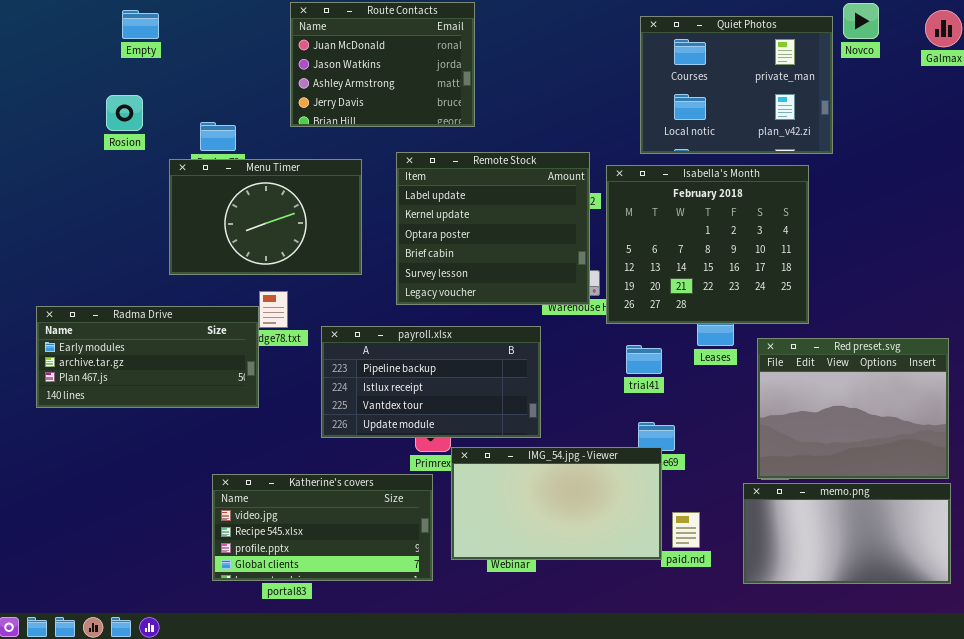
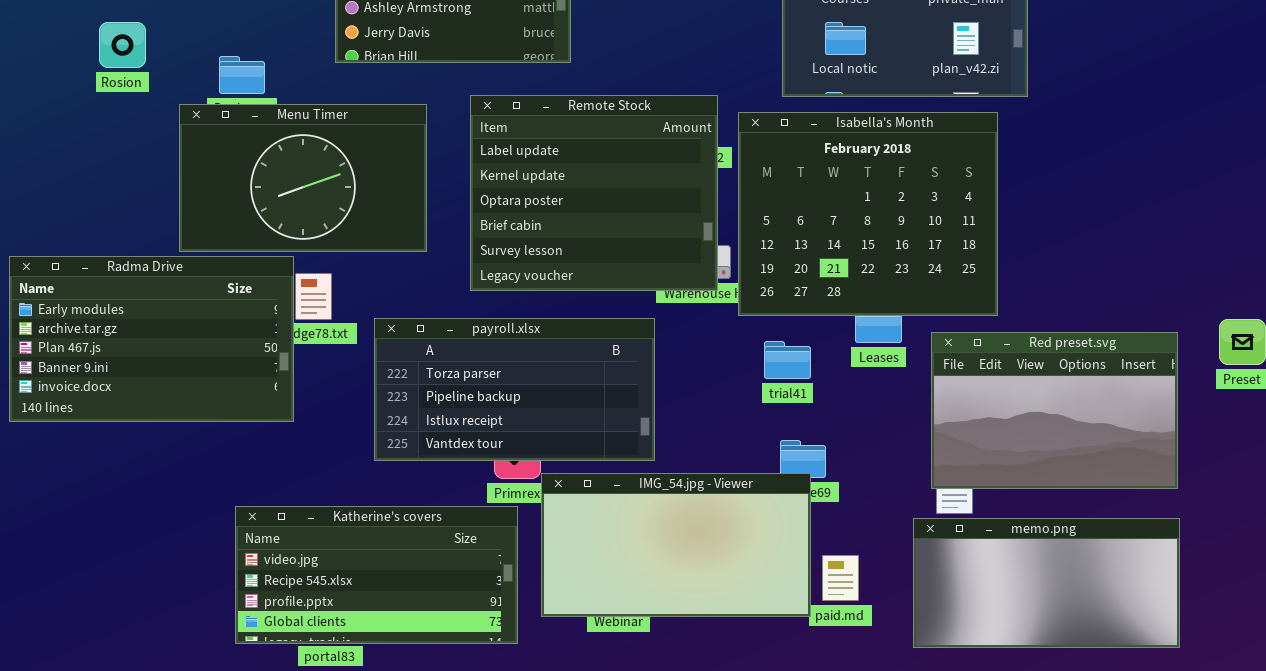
Radma Drive: [36,306,259,408] -> [9,256,294,422], resized
payroll.xlsx: [321,326,541,438] -> [374,318,655,461], scrolled up 1 row
Red preset.svg: [757,338,949,479] -> [931,332,1178,489], resized

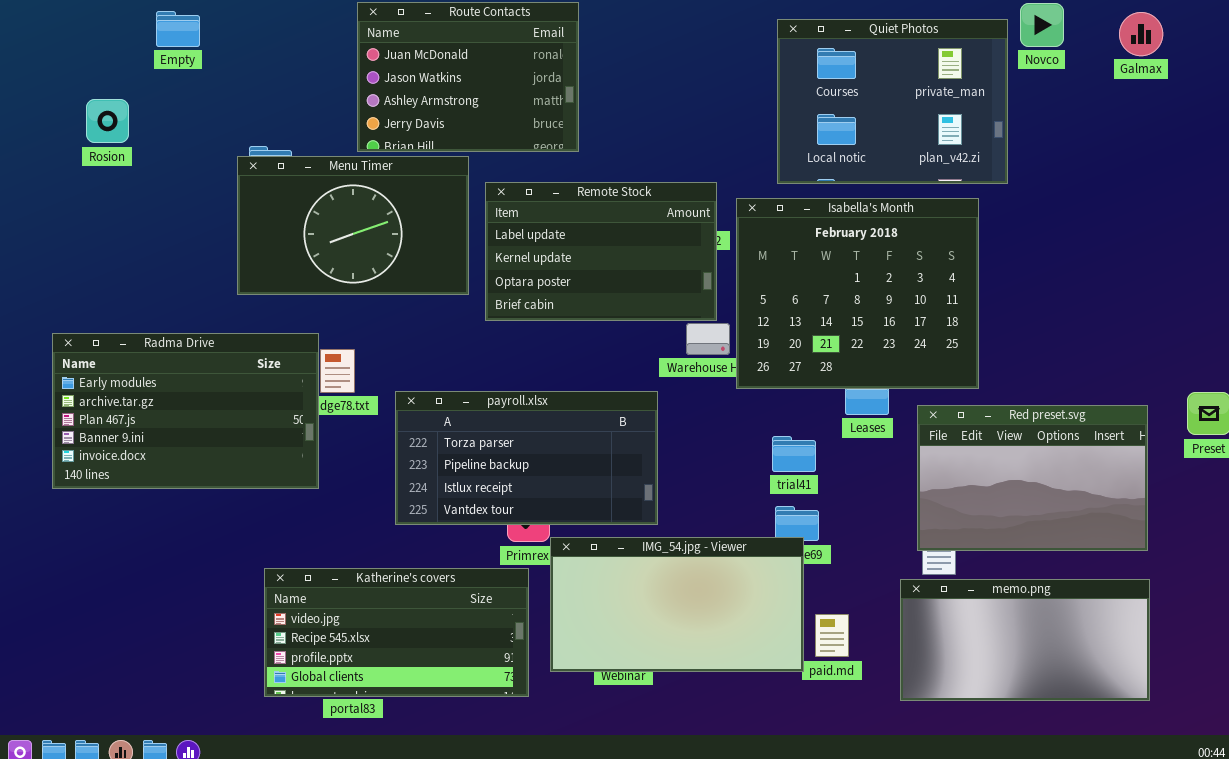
Rosion: [99,22,146,68] -> [86,99,129,143], moved
Remote Stock: [470,95,718,291] -> [485,182,717,321], resized
Menu Timer: [179,104,427,252] -> [237,156,469,295], moved
trial41: [764,341,811,379] -> [772,436,816,472], moved

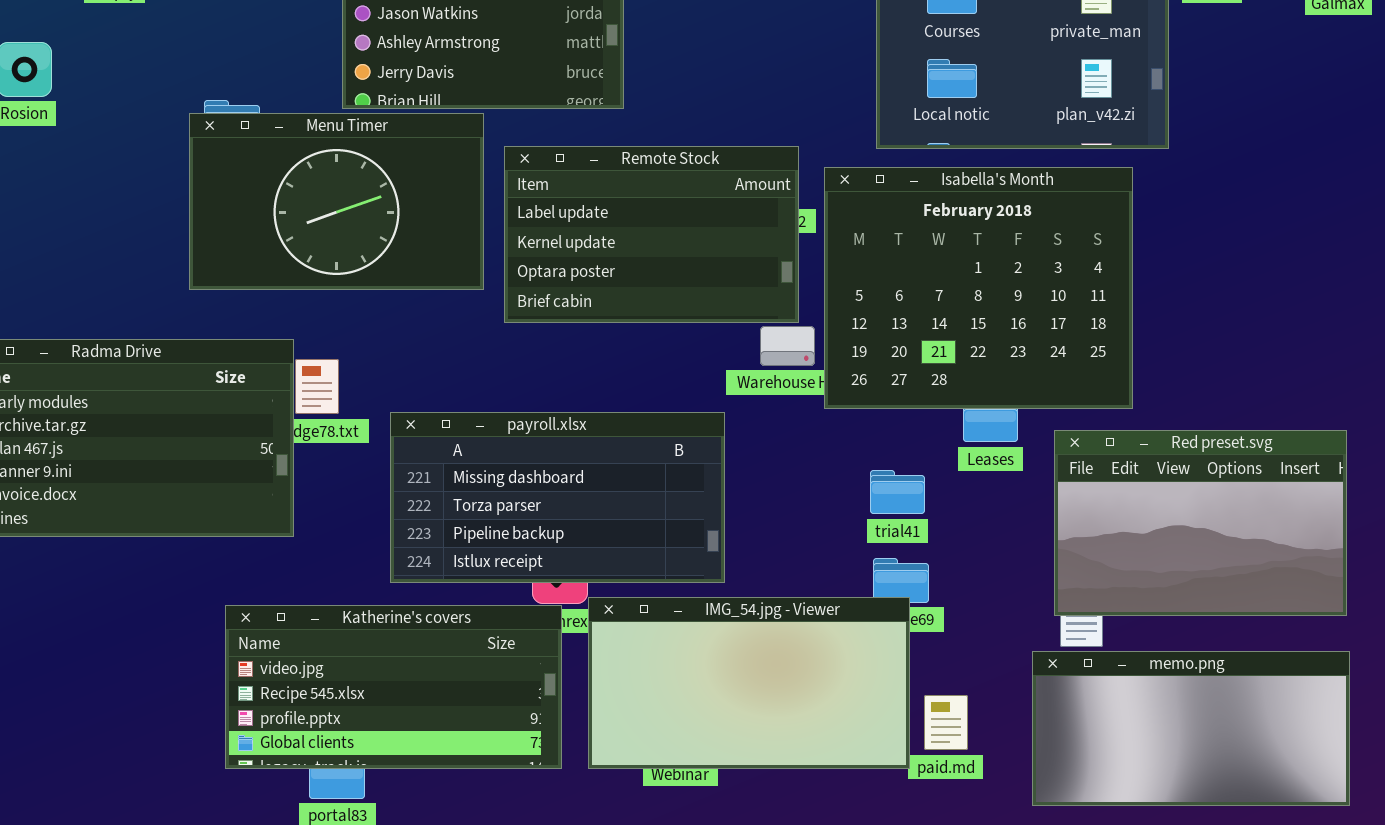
payroll.xlsx: [395,391,658,525] -> [390,412,725,583], scrolled up 1 row
Katherine's covers: [264,568,529,697] -> [225,605,562,769], moved

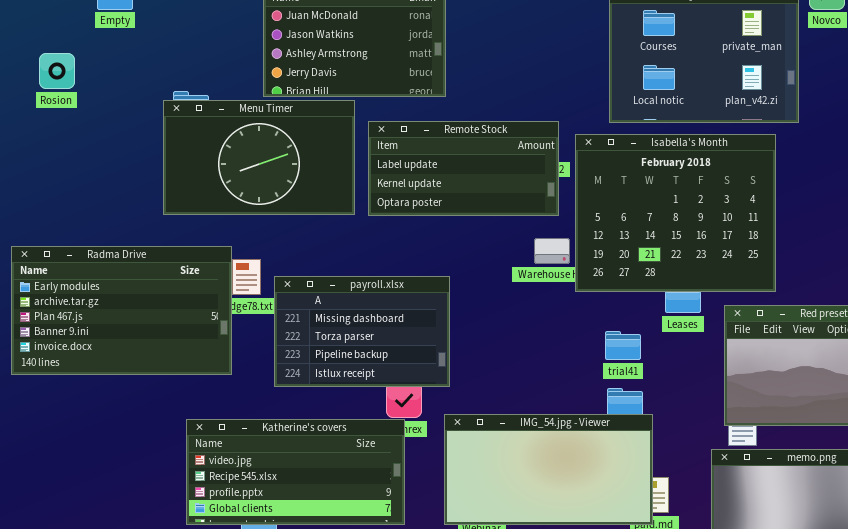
Remote Stock: [504,146,799,323] -> [368,121,559,216], resized
payroll.xlsx: [390,412,725,583] -> [274,276,450,387], moved, resized
IMG_54.jpg - Viewer: [588,597,910,769] -> [444,414,653,525], moved

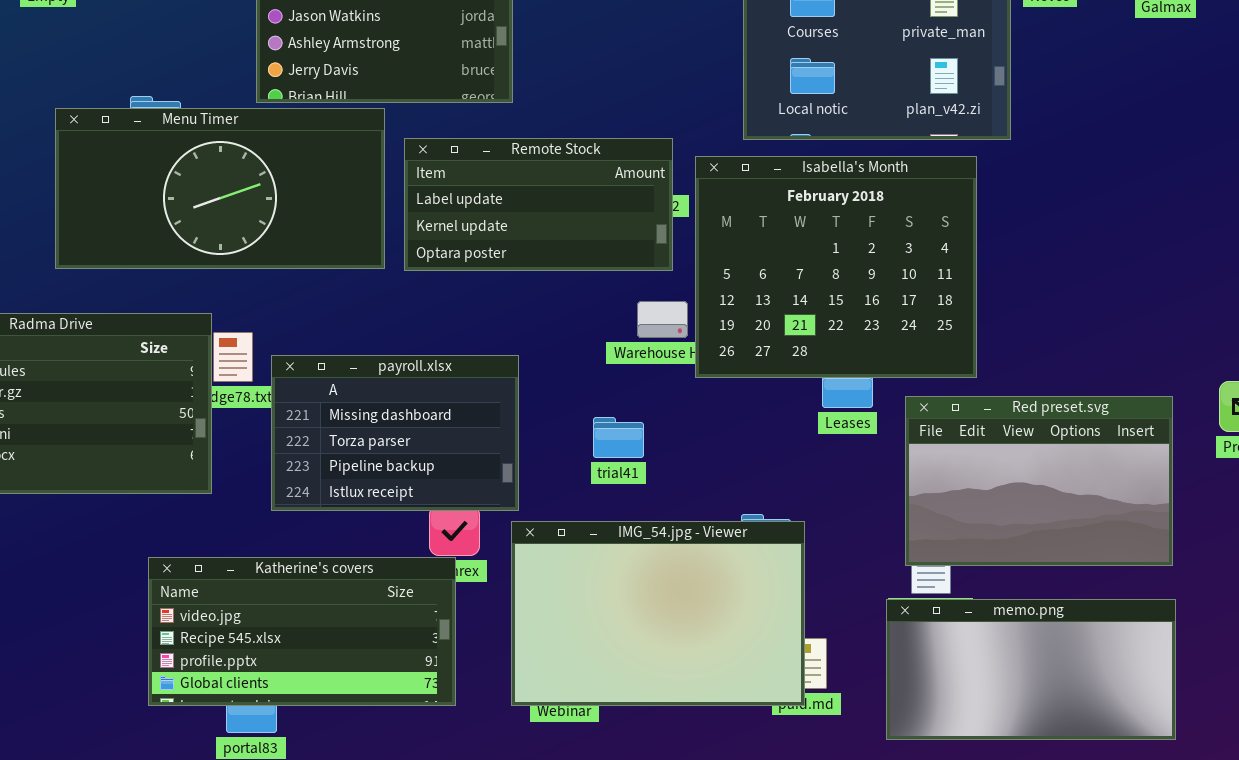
Menu Timer: [163,100,355,215] -> [55,108,385,269], resized
trial41: [605,331,641,360] -> [593,417,644,458], moved
IMG_54.jpg - Viewer: [444,414,653,525] -> [511,521,805,706], resized

